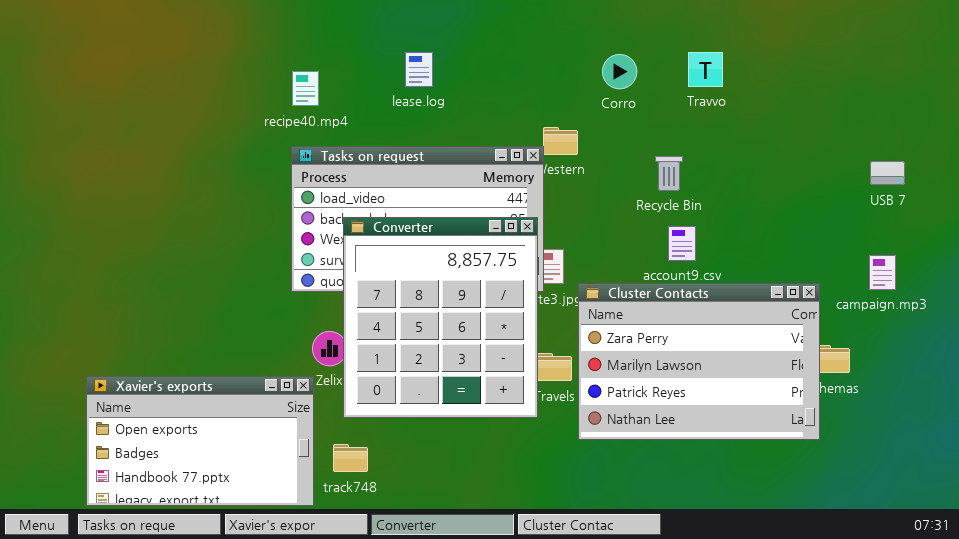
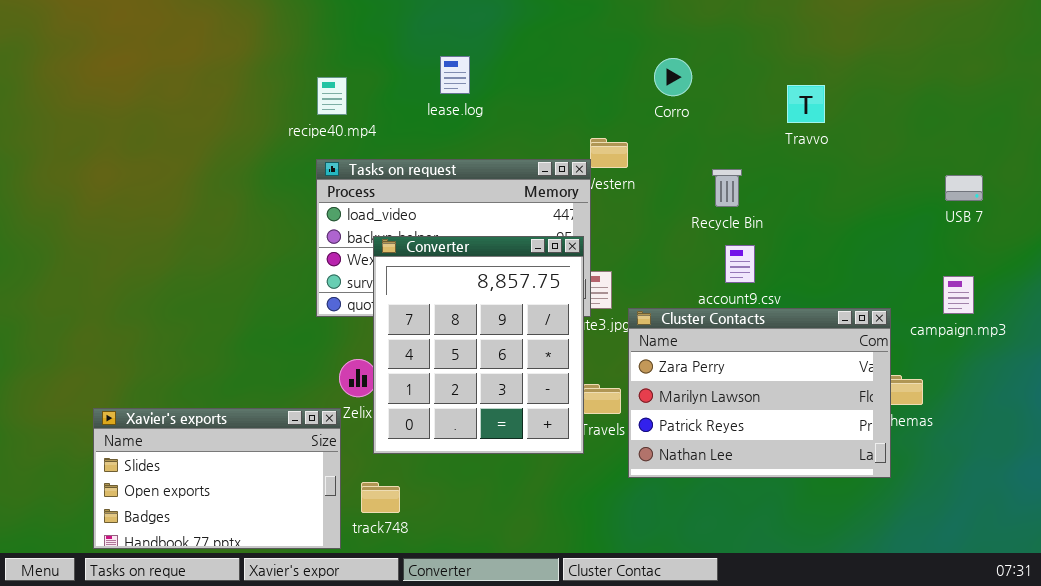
Travvo: [688,52,723,87] -> [787,85,825,123], moved
Xavier's exports: [86,376,314,506] -> [93,408,341,549], scrolled up 1 row

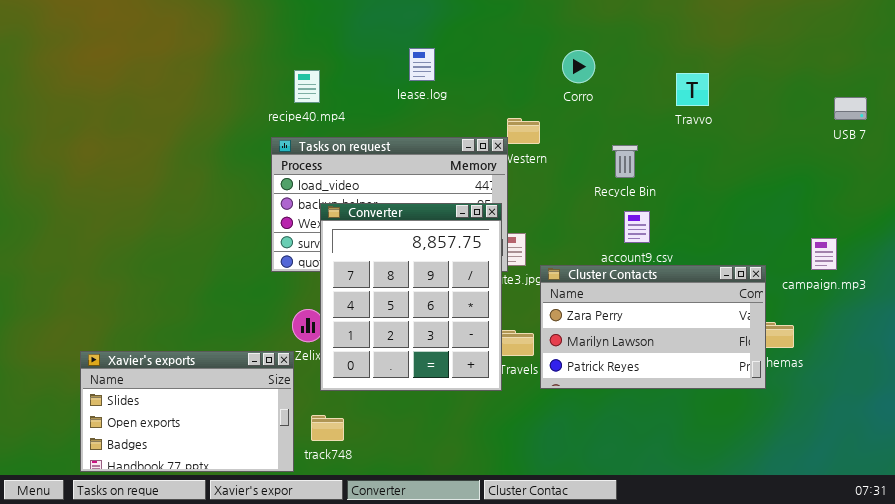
lease.log: [440,56,470,94] -> [409,48,435,81], moved
recipe40.mp4: [317,77,347,115] -> [294,70,320,103], moved
USB 7: [945,175,983,201] -> [834,97,867,120], moved
Cluster Contacts: [628,308,891,478] -> [540,265,766,389], resized

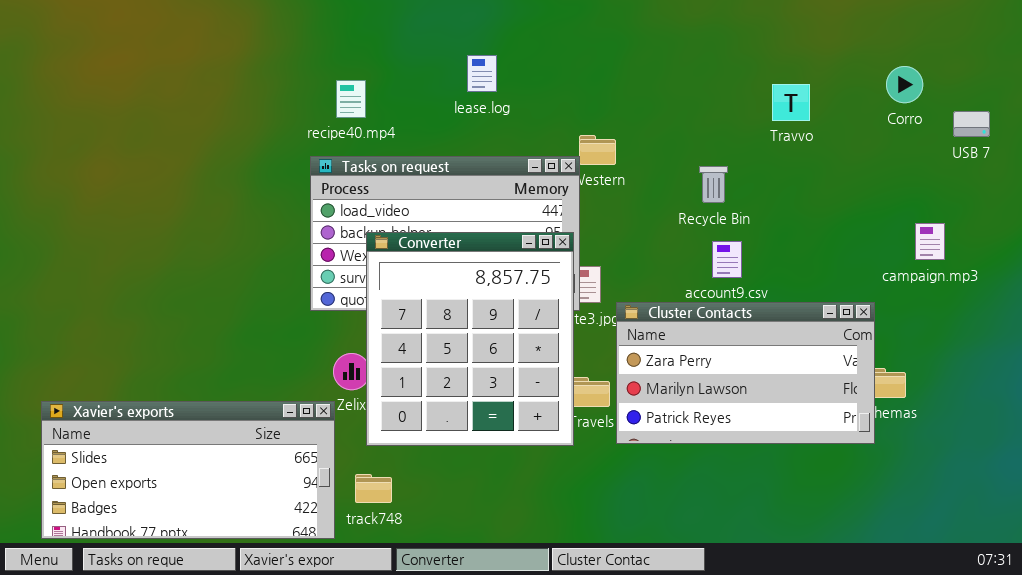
Corro: [562,50,595,83] -> [886,66,923,103], moved
campaign.mp3: [811,238,837,270] -> [915,223,945,260], moved
Xavier's exports: [80,351,294,472] -> [41,401,335,539], resized

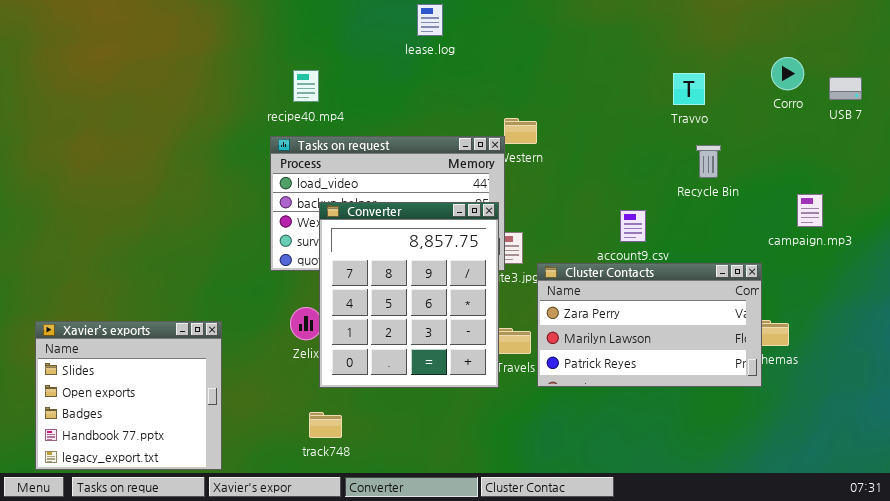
lease.log: [467,55,497,92] -> [417,4,443,36], moved
USB 7: [953,111,990,137] -> [829,77,862,100], moved
Recycle Bin: [699,166,728,203] -> [696,145,721,178], moved
Xavier's exports: [41,401,335,539] -> [35,321,222,470], resized

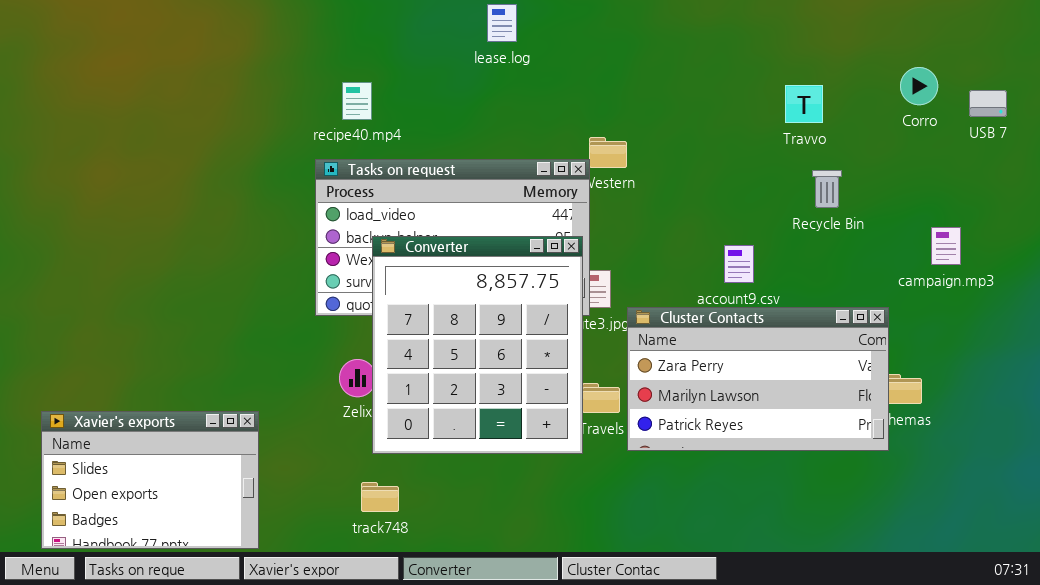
Xavier's exports: [35,321,222,470] -> [41,411,259,549], resized

